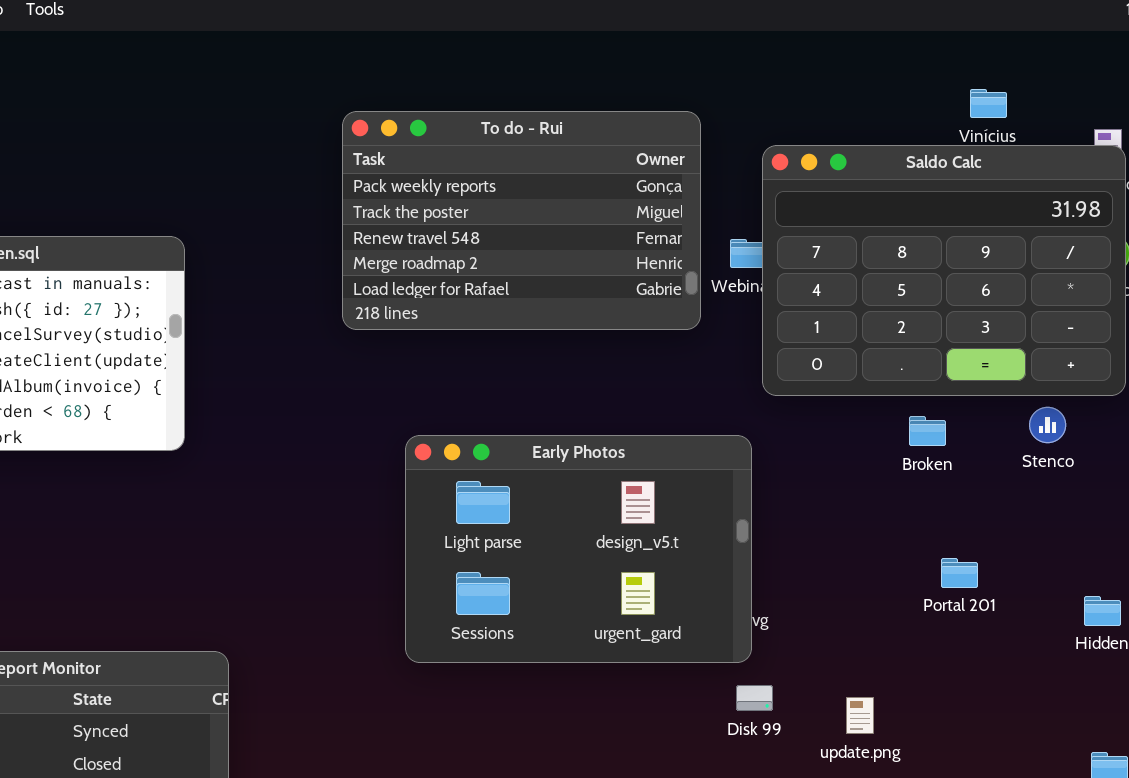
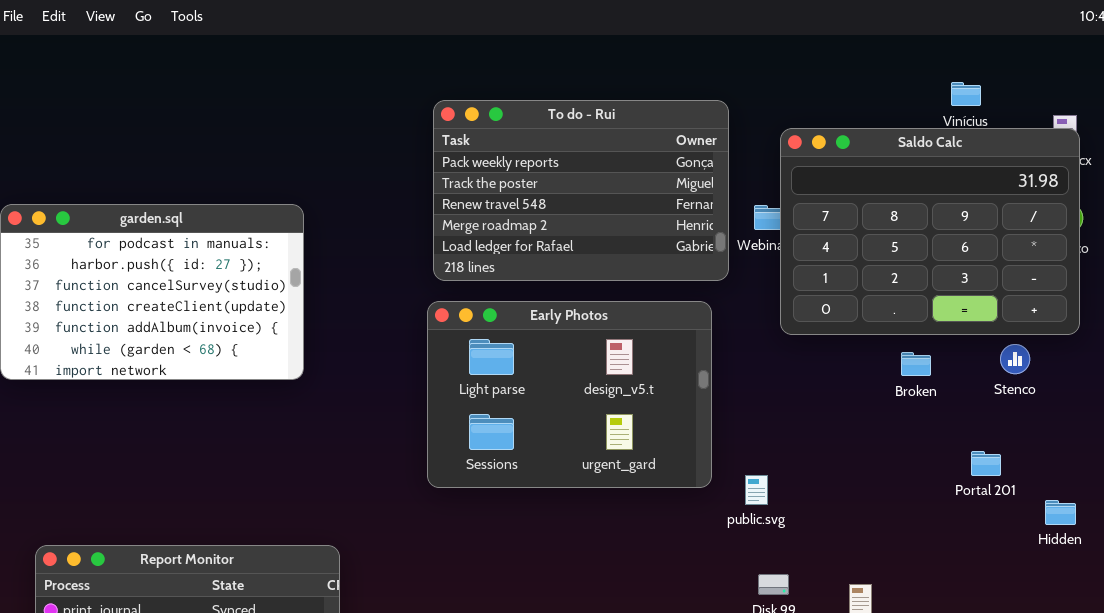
Early Photos: [405,435,752,663] -> [427,301,712,488], moved
Portal 201: [941,558,978,588] -> [971,451,1001,476], moved

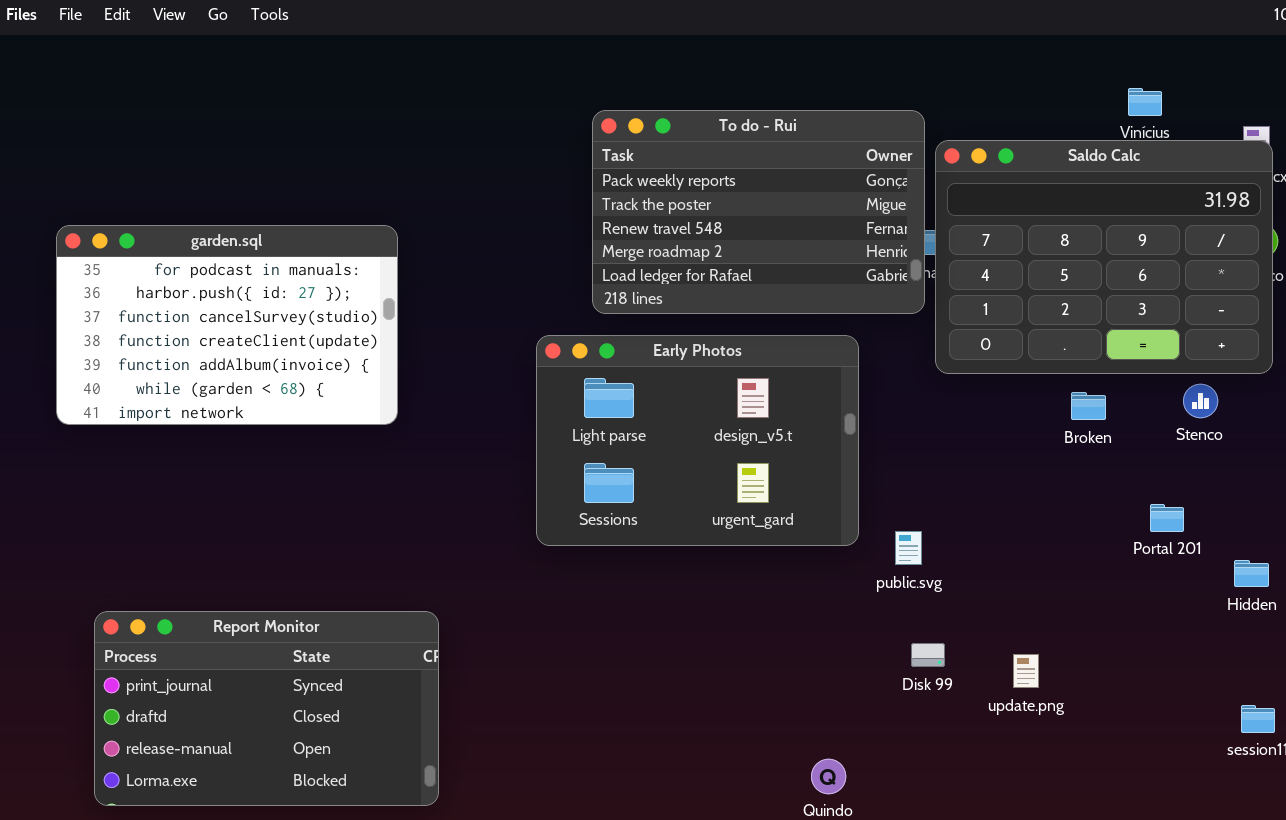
To do - Rui: [433,100,729,281] -> [592,110,925,314], moved

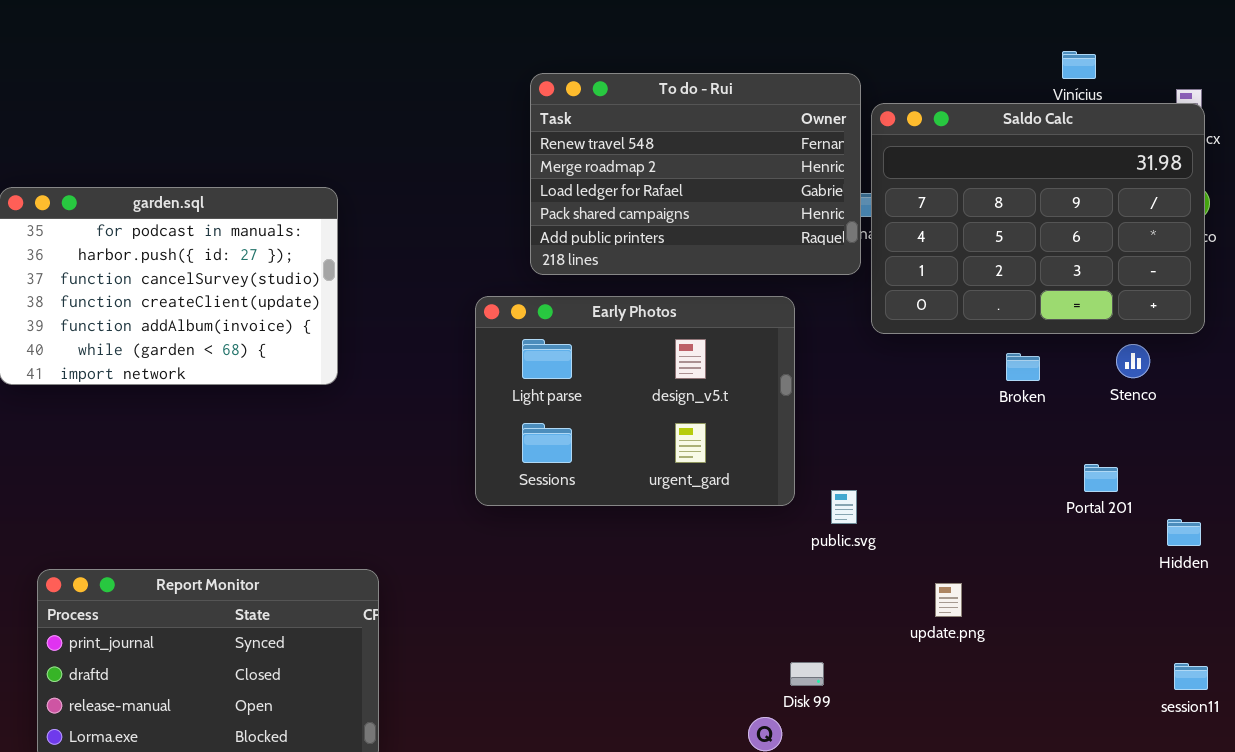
To do - Rui: [592,110,925,314] -> [530,73,861,275], scrolled down 2 rows
Disk 99: [911,643,945,667] -> [790,662,824,686], moved
update.png: [1013,654,1039,688] -> [935,583,962,617], moved

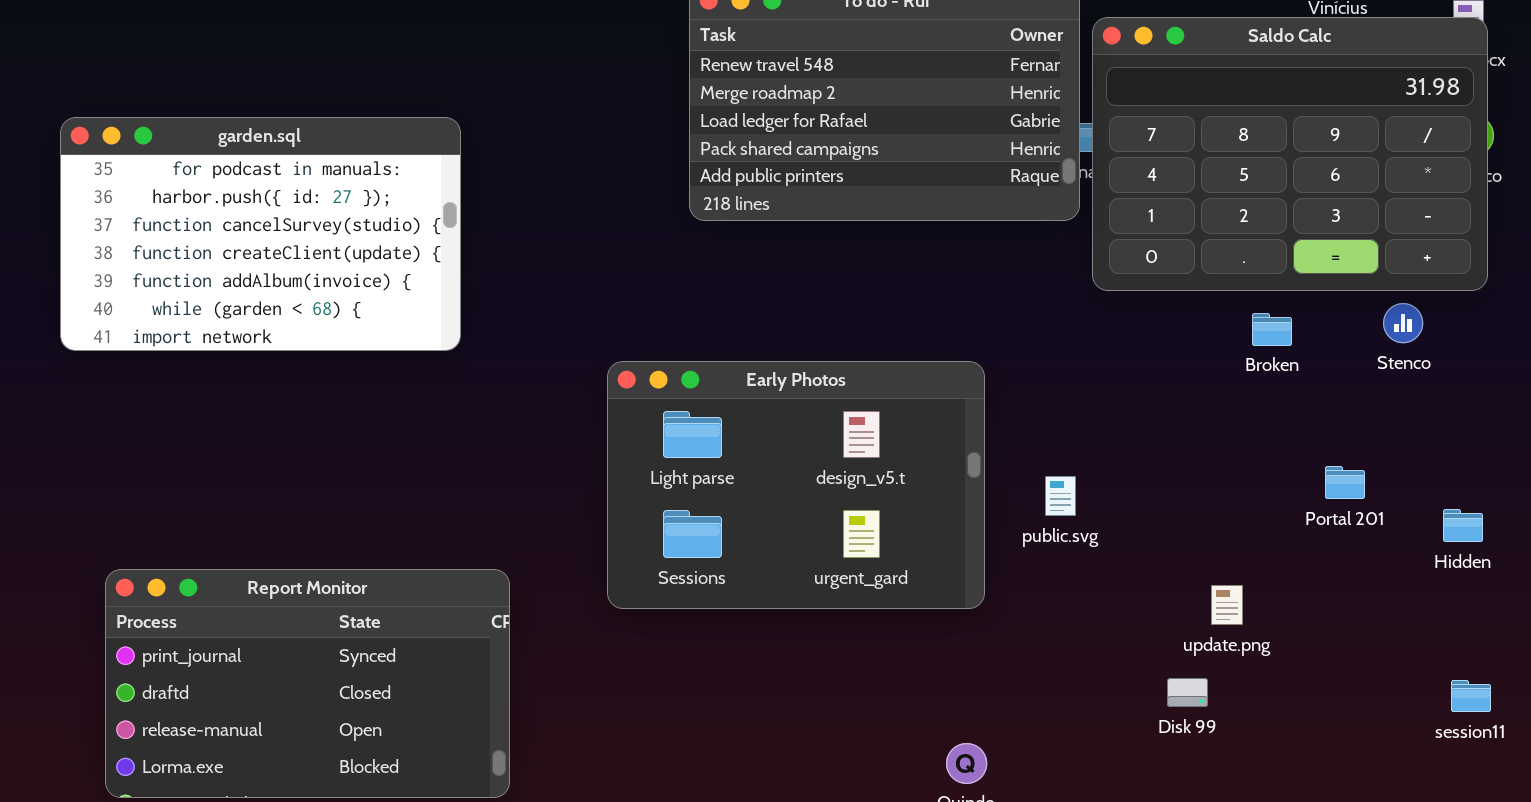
Early Photos: [475,296,795,506] -> [607,361,985,609], moved
Portal 201: [1084,464,1118,492] -> [1325,466,1365,499], moved
update.png: [935,583,962,617] -> [1211,585,1243,625], moved
Disk 99: [790,662,824,686] -> [1167,678,1208,707], moved

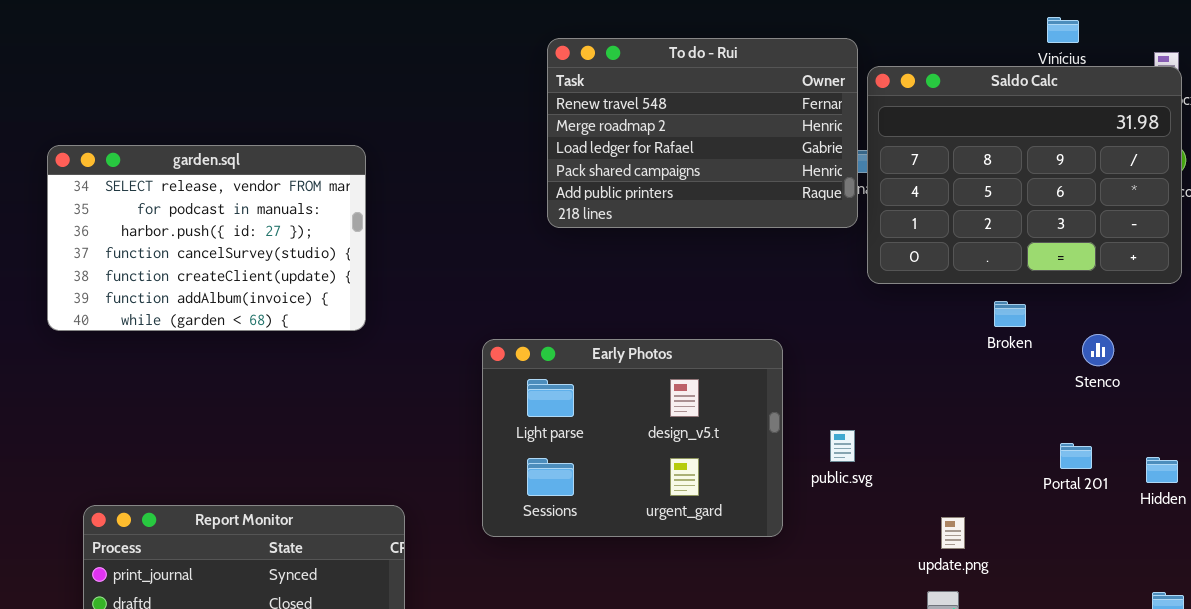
garden.sql: [60,117,461,351] -> [47,145,366,331], scrolled up 1 row
Stenco: [1383,303,1423,343] -> [1082,334,1114,366], moved
Portal 201: [1325,466,1365,499] -> [1060,443,1092,469], moved
update.png: [1211,585,1243,625] -> [941,517,965,549], moved

